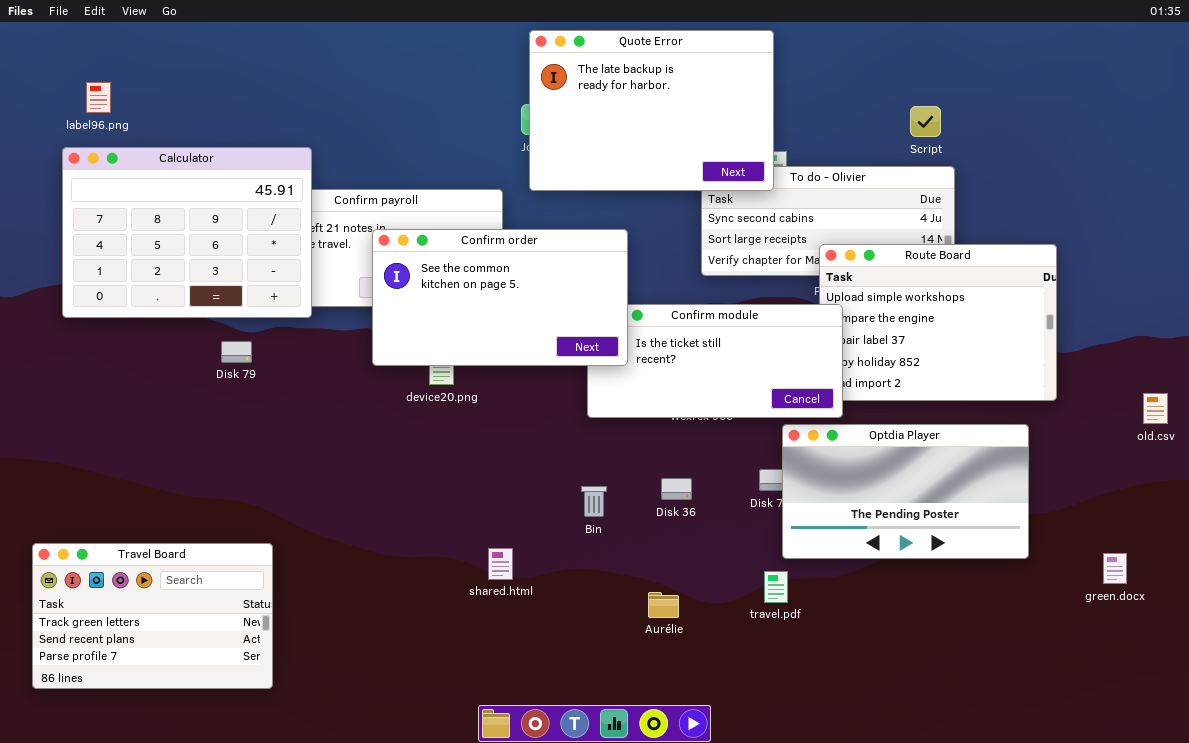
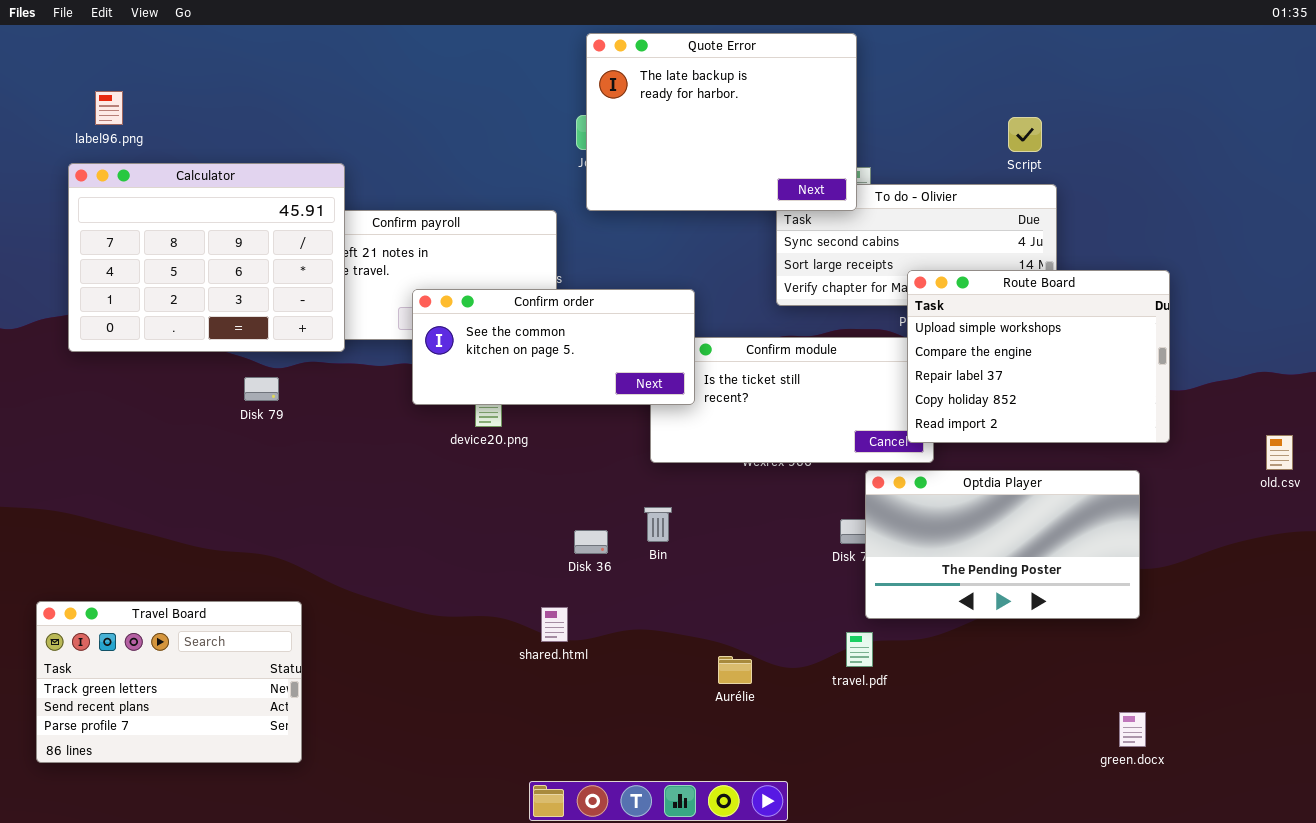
Confirm order: [372,229,628,366] -> [412,289,695,405], resized
Route Board: [819,244,1057,401] -> [907,270,1170,443], raised
Disk 36: [661,478,692,500] -> [574,530,608,554], moved
Bin: [581,486,607,517] -> [644,507,672,542], moved
green.docx: [1103,553,1127,584] -> [1119,712,1146,747], moved

